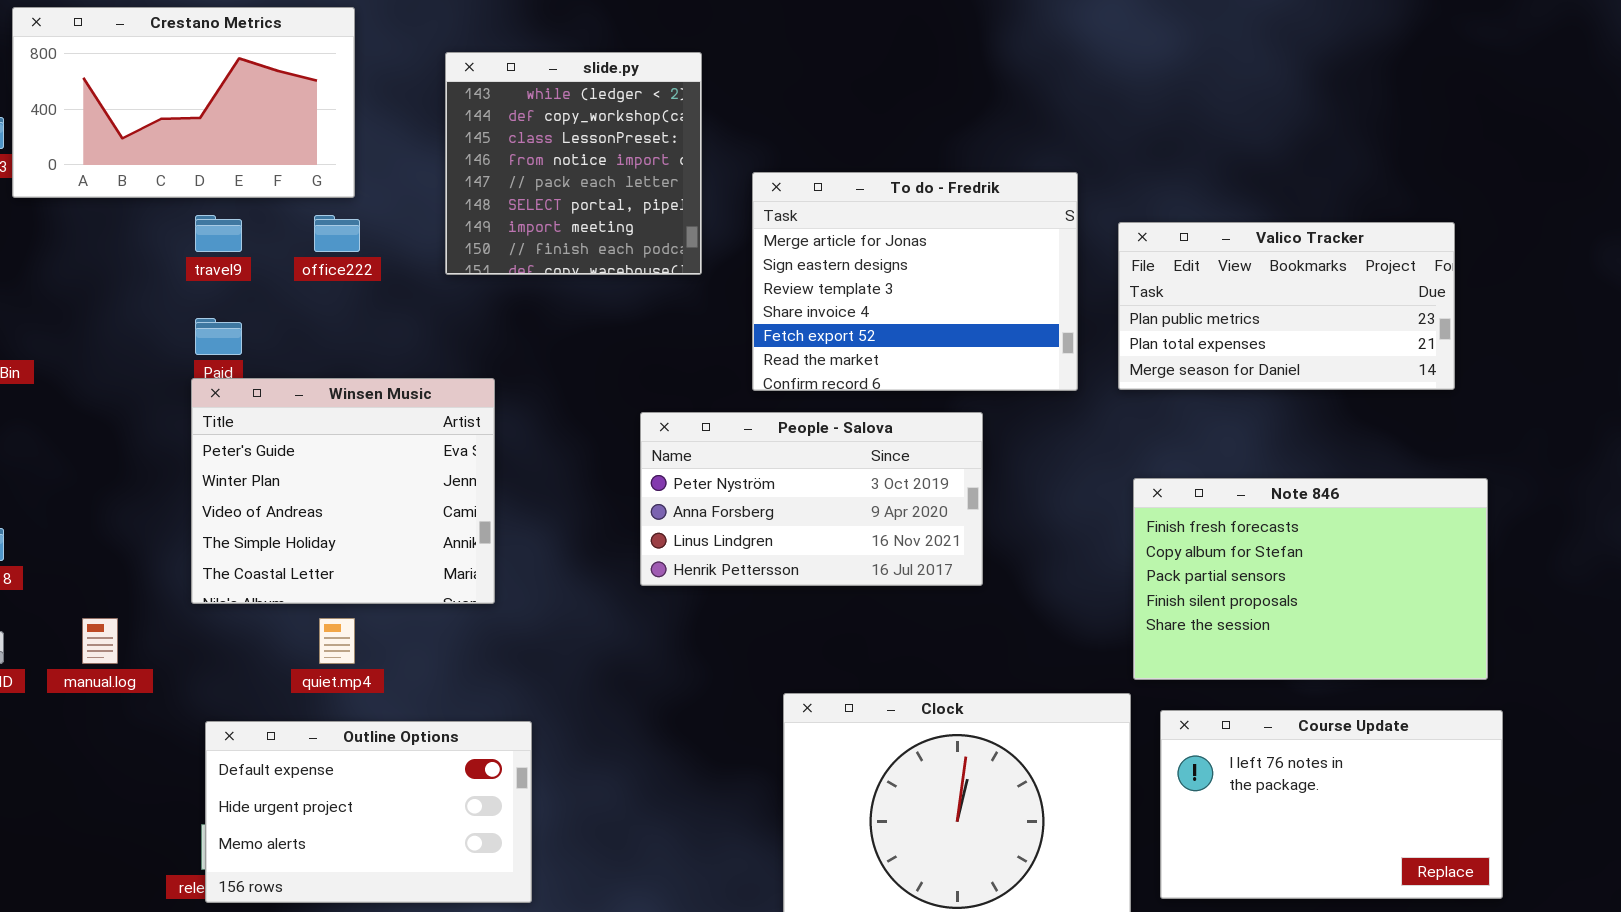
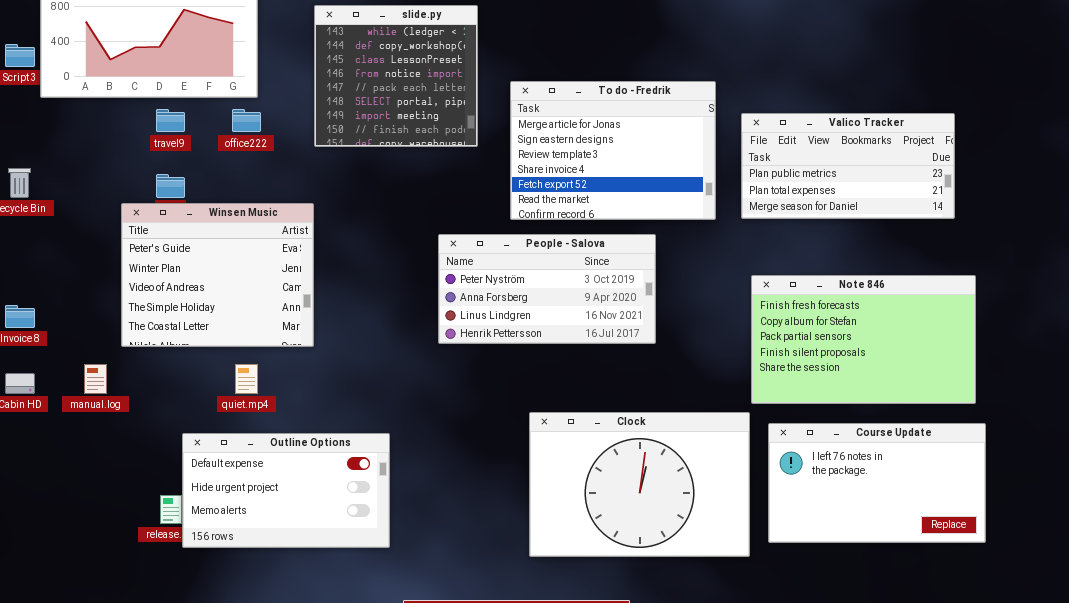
Winsen Music: [191,378,495,604] -> [121,203,314,347], moved
Outline Options: [205,721,532,903] -> [182,433,390,548], moved

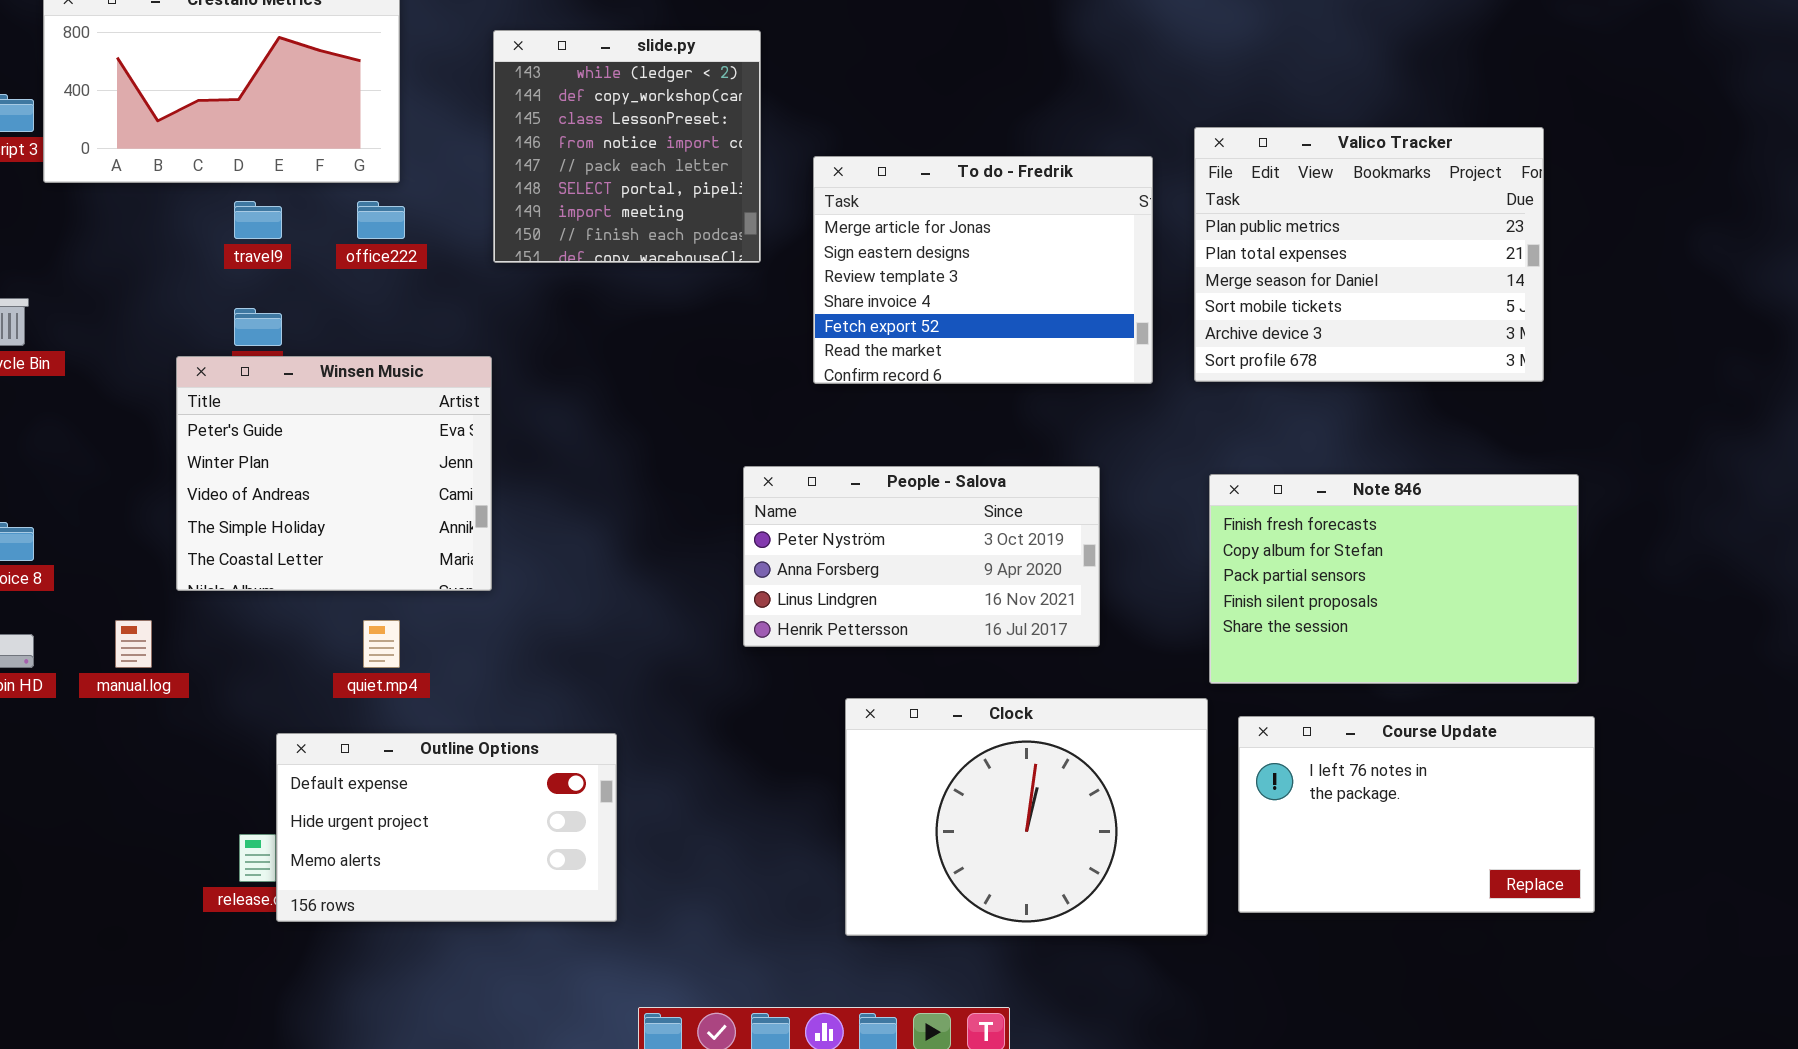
Valico Tracker: [741,113,955,219] -> [1194,127,1544,382], resized
People - Salova: [438,234,656,344] -> [743,466,1100,647], moved

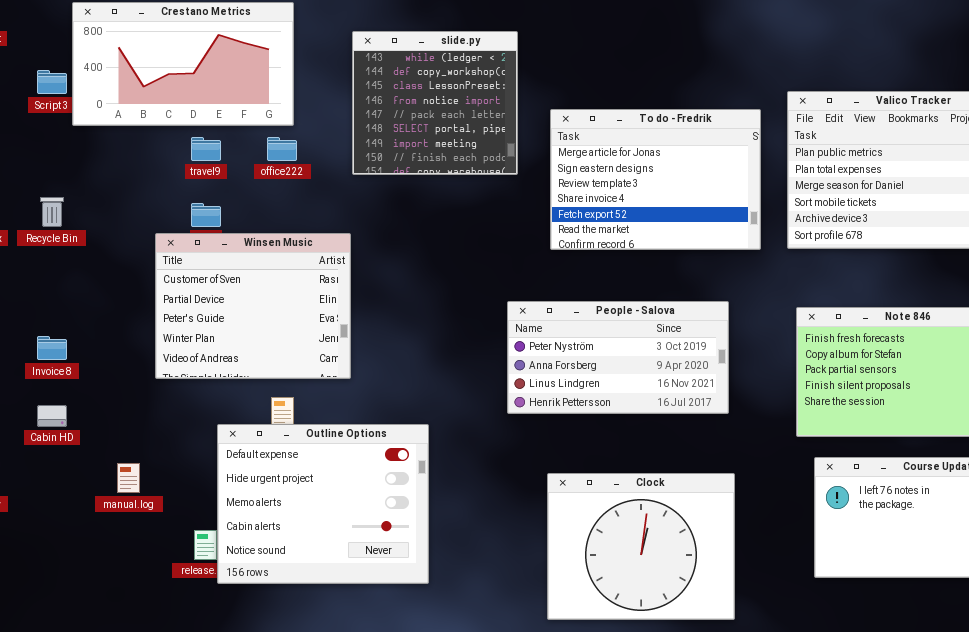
Winsen Music: [176,356,492,591] -> [155,233,351,379], scrolled up 2 rows
manual.log: [115,620,152,668] -> [117,463,140,493], moved
Clock: [845,698,1208,936] -> [547,473,735,620], moved, resized
Outline Options: [276,733,617,922] -> [217,424,429,584], resized

